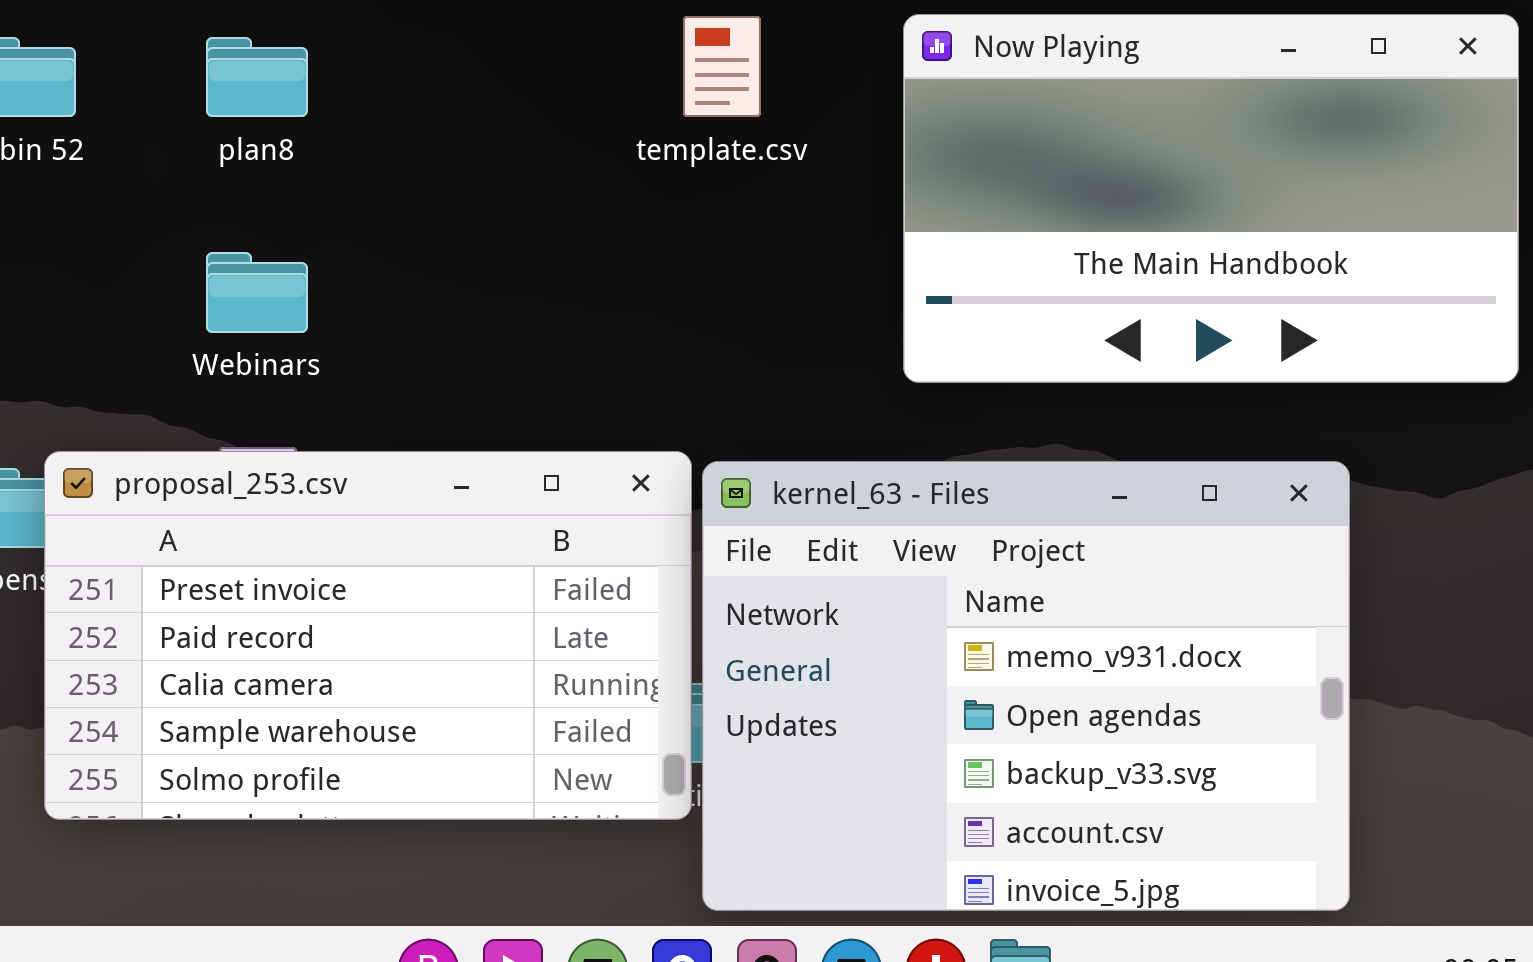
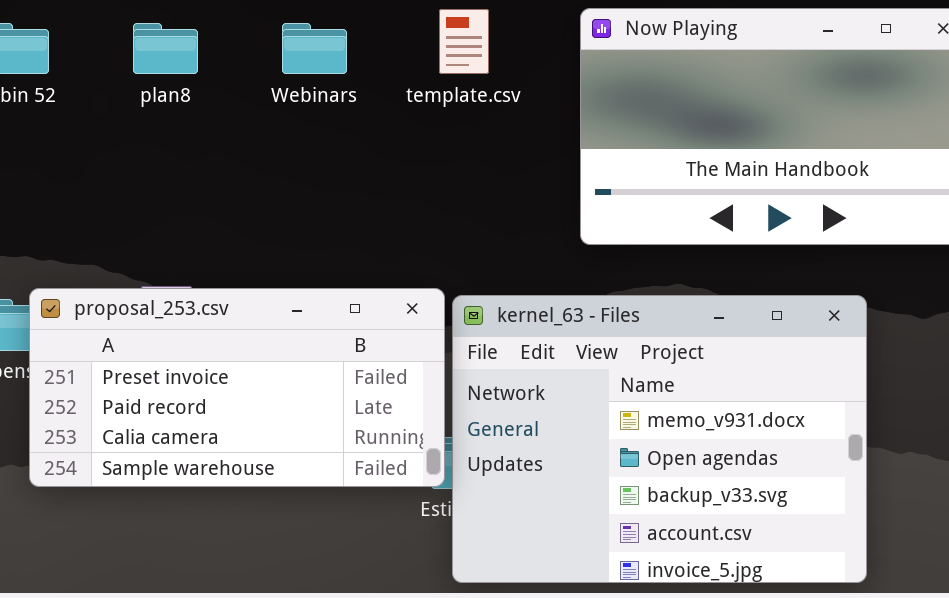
Webinars: [206,252,308,333] -> [282,23,347,74], moved
proposal_253.csv: [44,451,692,820] -> [29,288,445,487], resized

